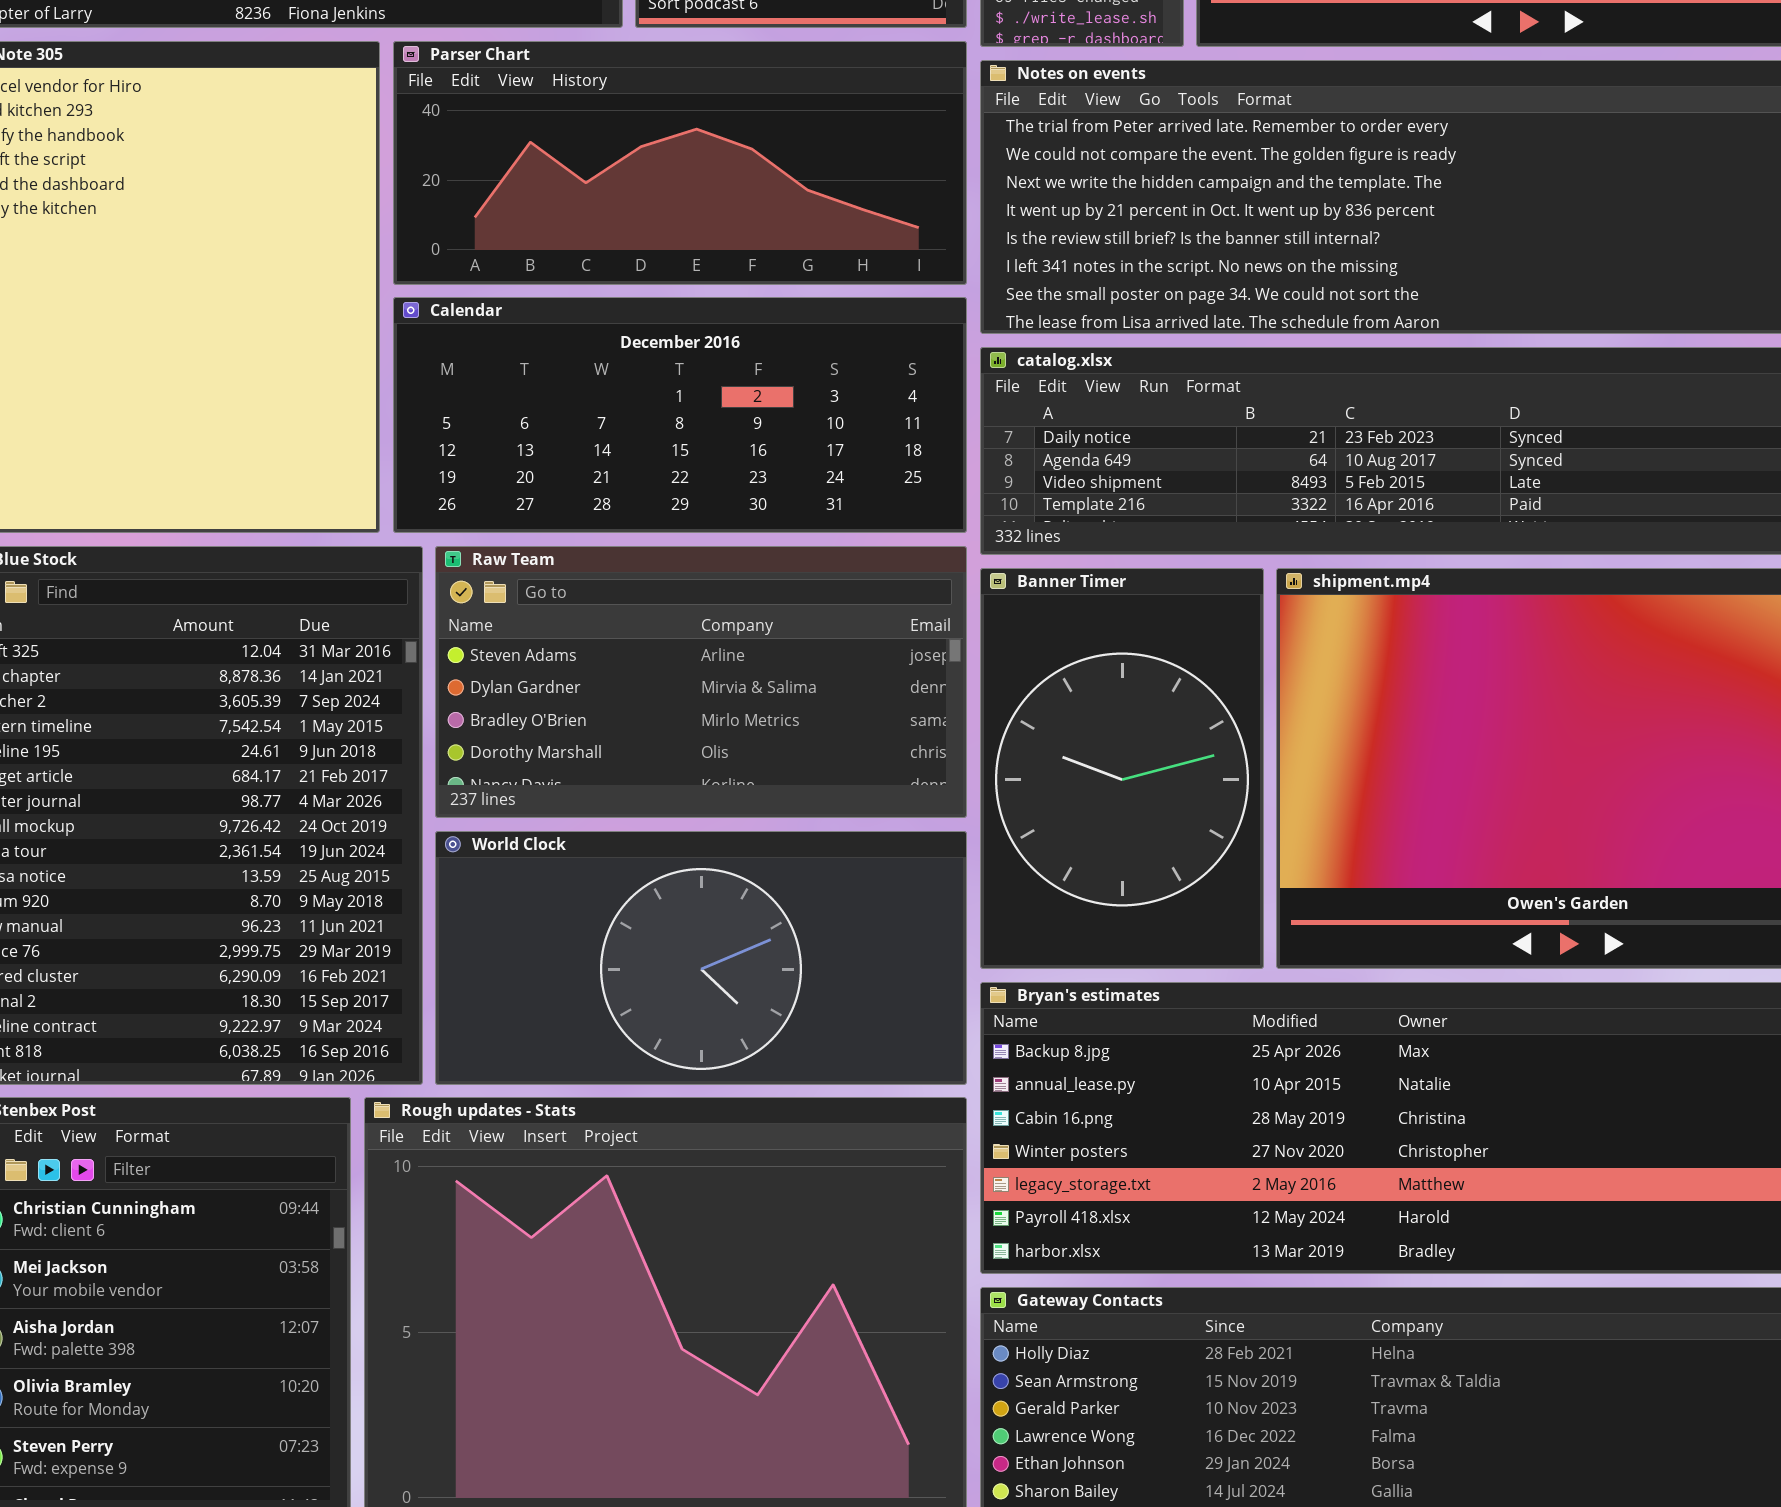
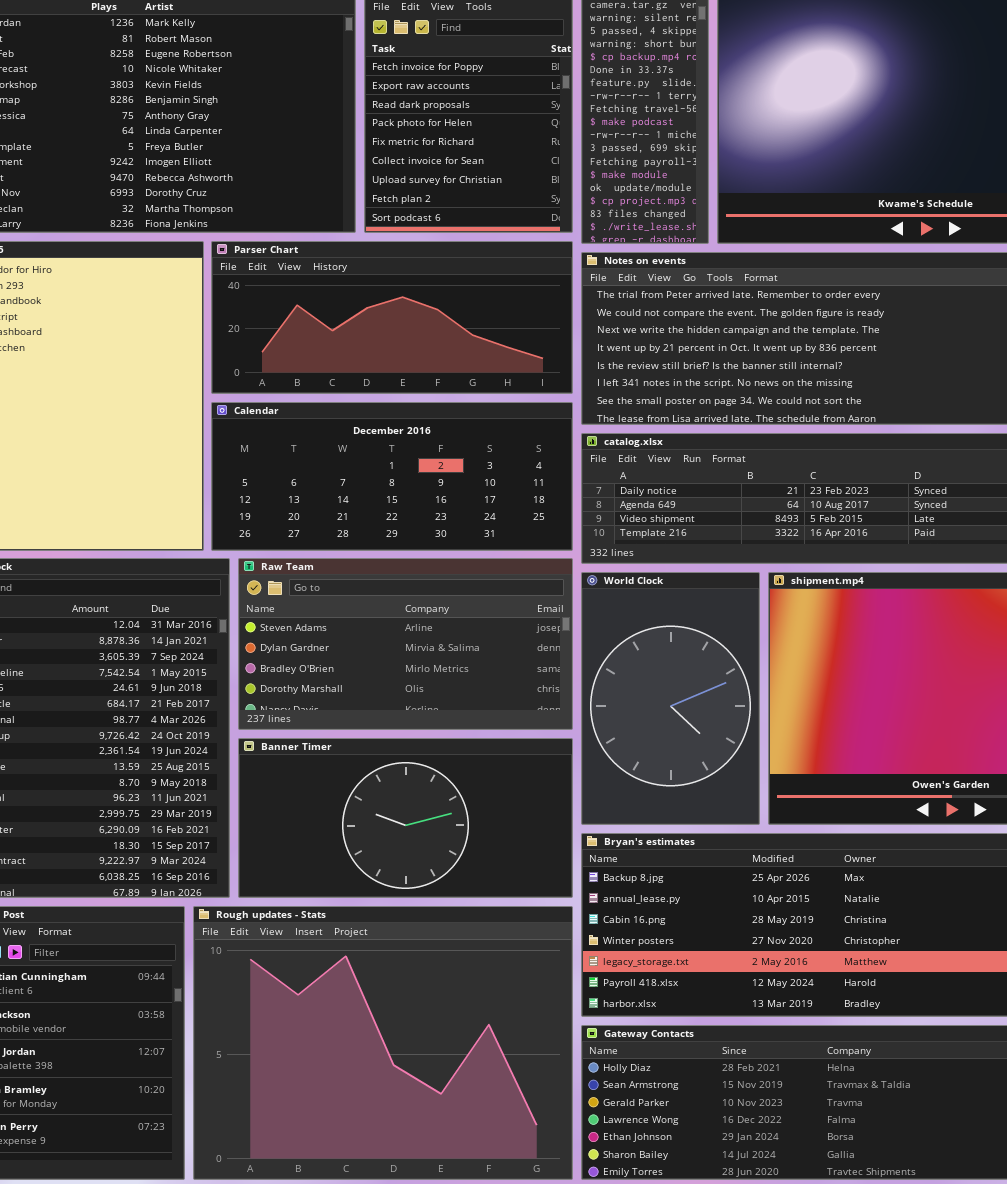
Banner Timer: [980,568,1264,969] -> [238,738,573,898], moved, resized
World Clock: [435,831,967,1085] -> [581,572,760,825], moved, resized

